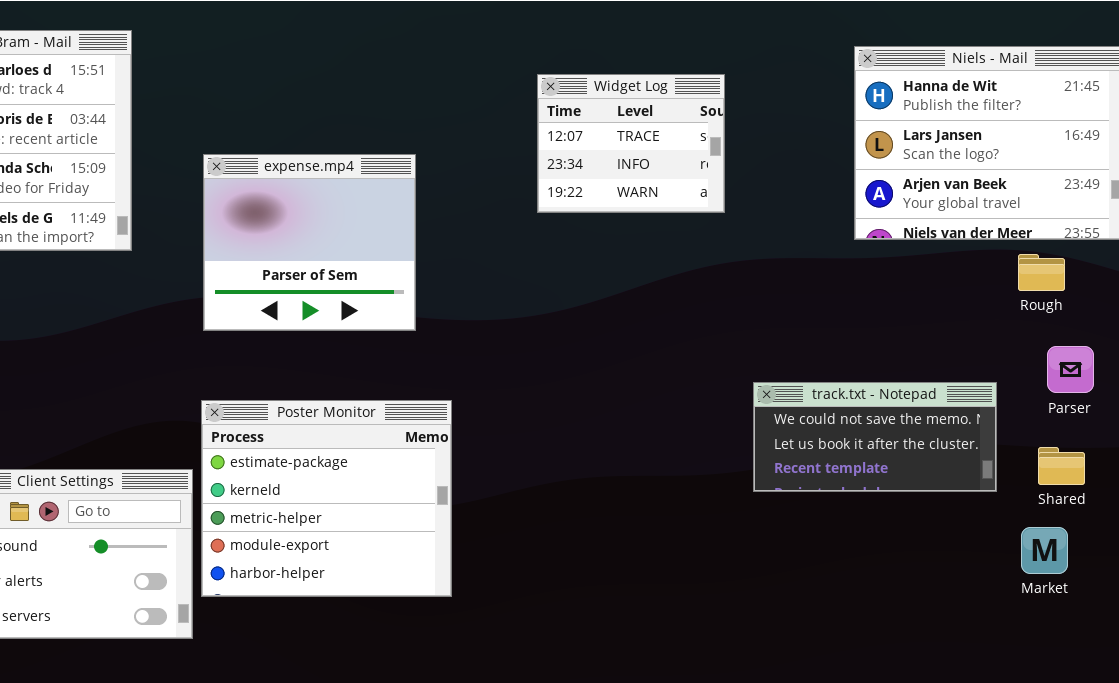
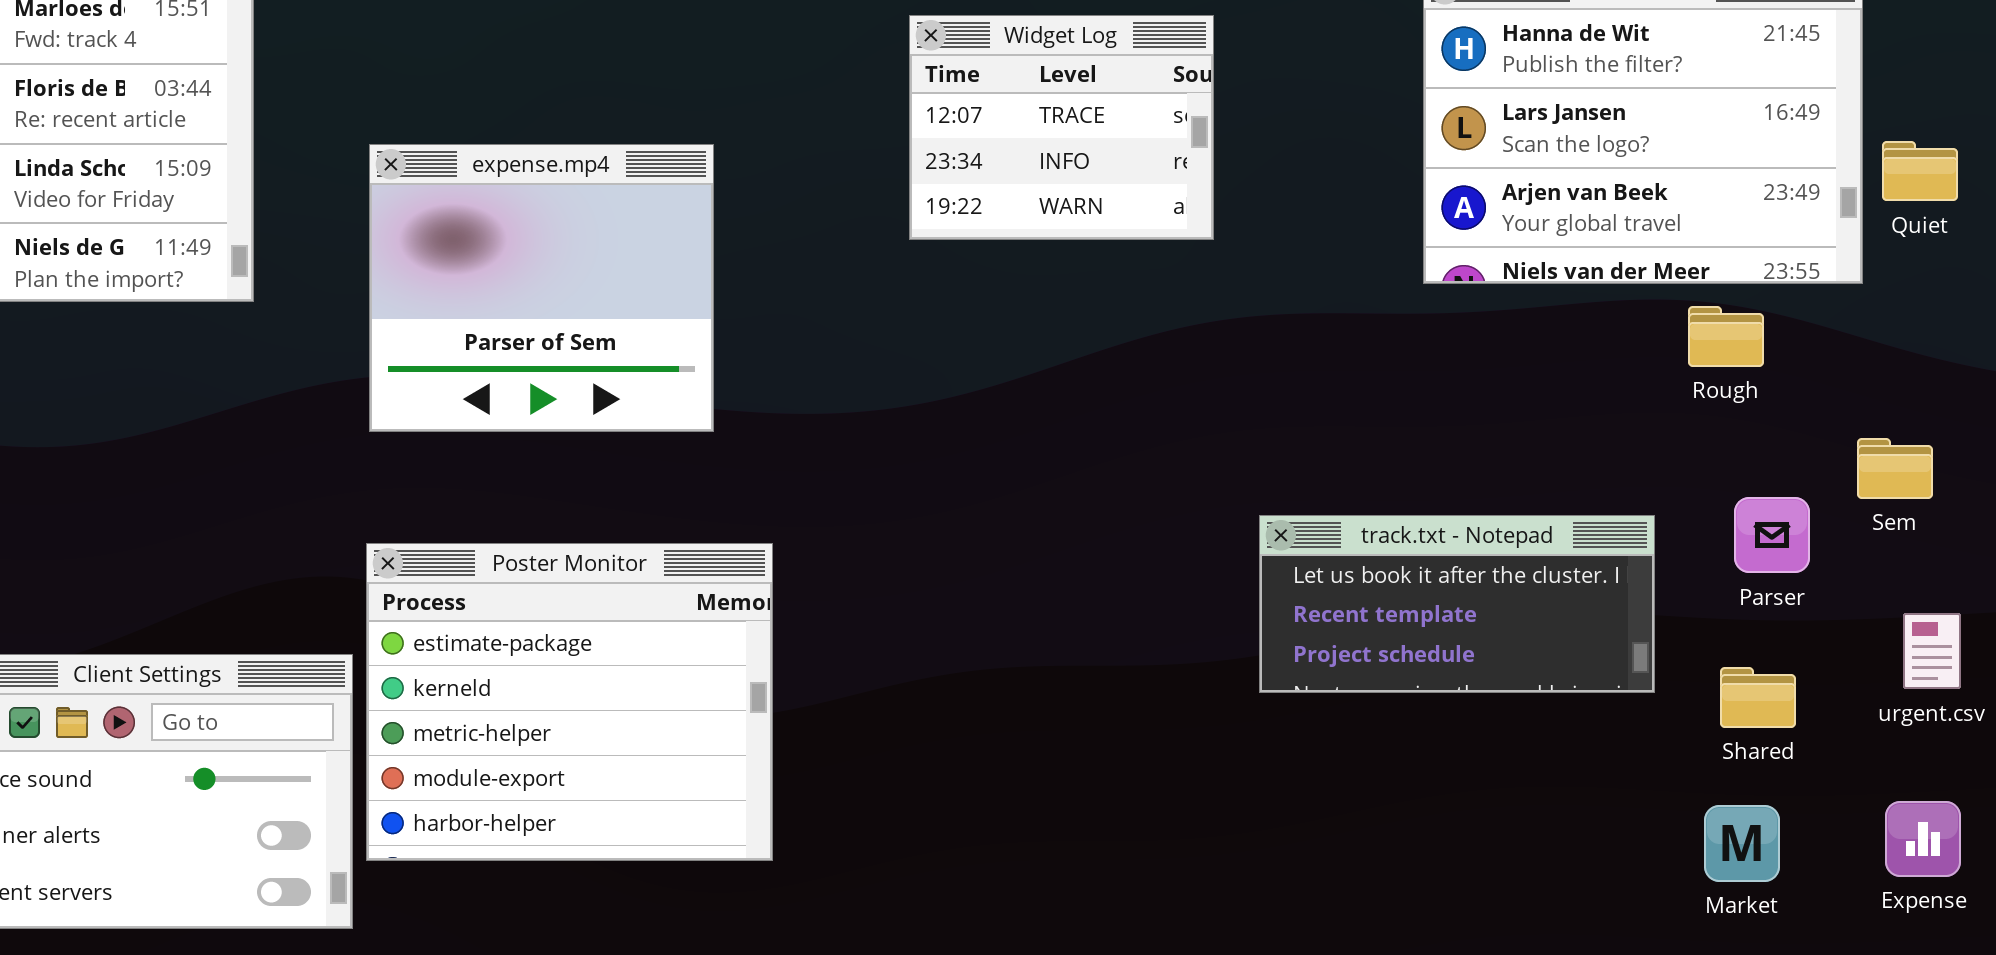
Parser: [1047,346,1094,393] -> [1734,497,1810,573], moved
track.txt - Notepad: [753,382,997,492] -> [1259,515,1655,693], scrolled down 1 row
Shared: [1038,447,1085,485] -> [1720,667,1796,728], moved
Market: [1021,527,1068,574] -> [1704,805,1780,882], moved

